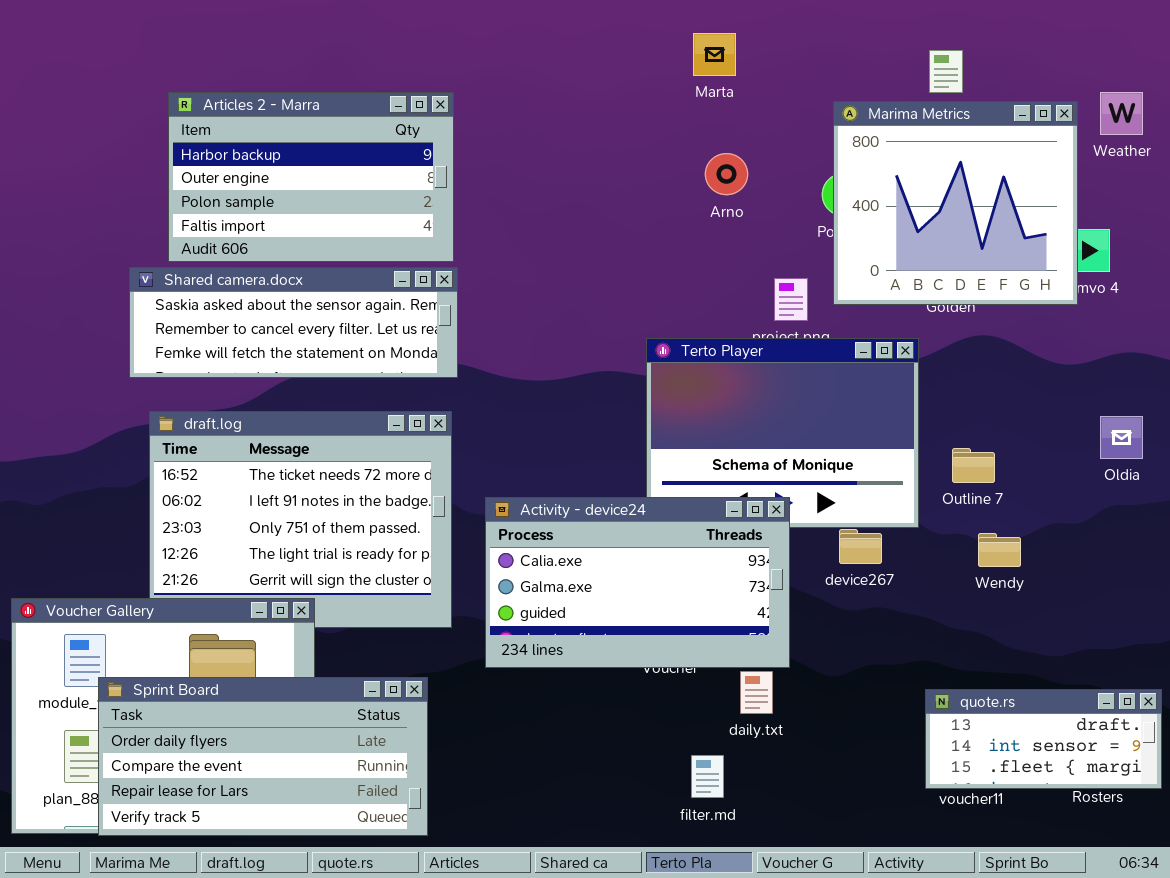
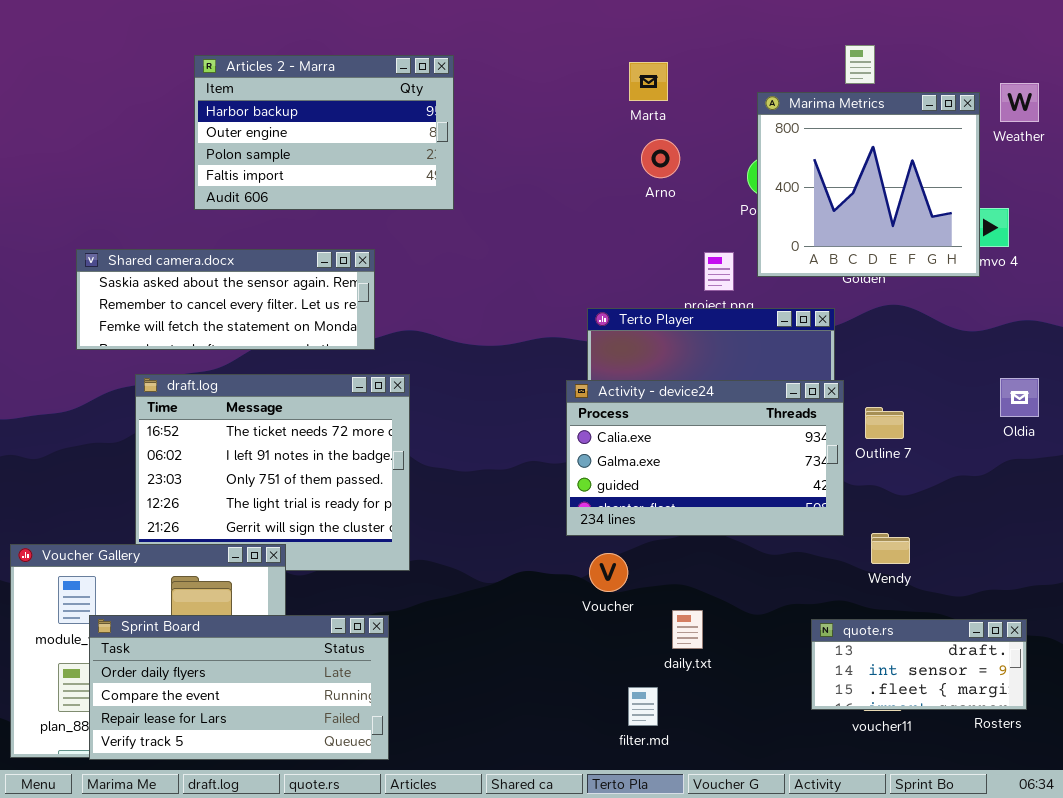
Marta: [693,33,736,76] -> [629,62,668,101], moved
Articles 2 - Marra: [168,92,454,262] -> [194,55,454,210], moved
Shared camera.docx: [129,267,458,378] -> [76,249,375,350], moved
Activity - device24: [485,497,790,668] -> [566,380,844,536], moved
Wendy: [978,533,1021,567] -> [871,533,910,564], moved
quote.rs: [925,689,1162,789] -> [811,619,1027,710], moved

